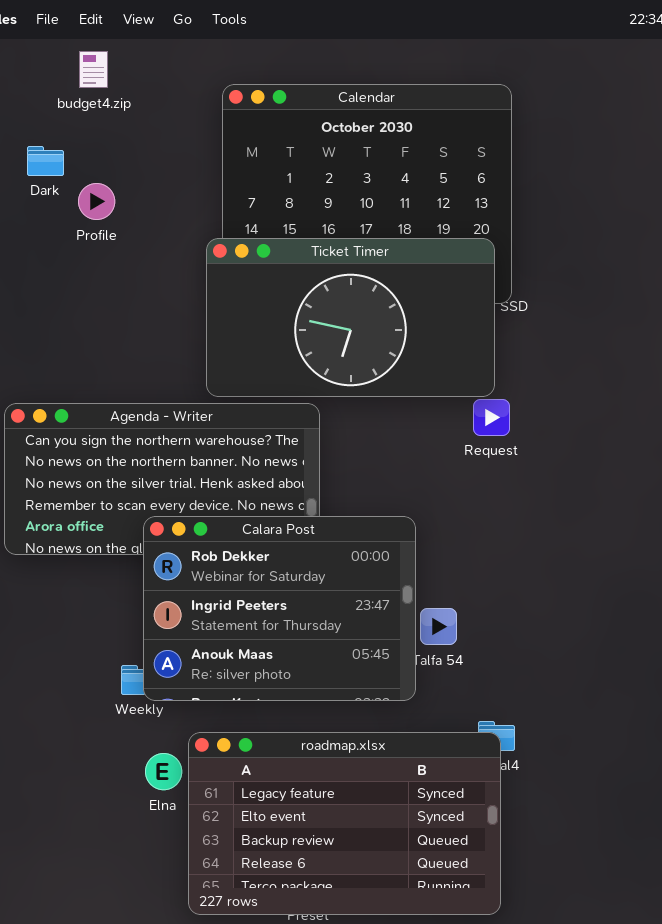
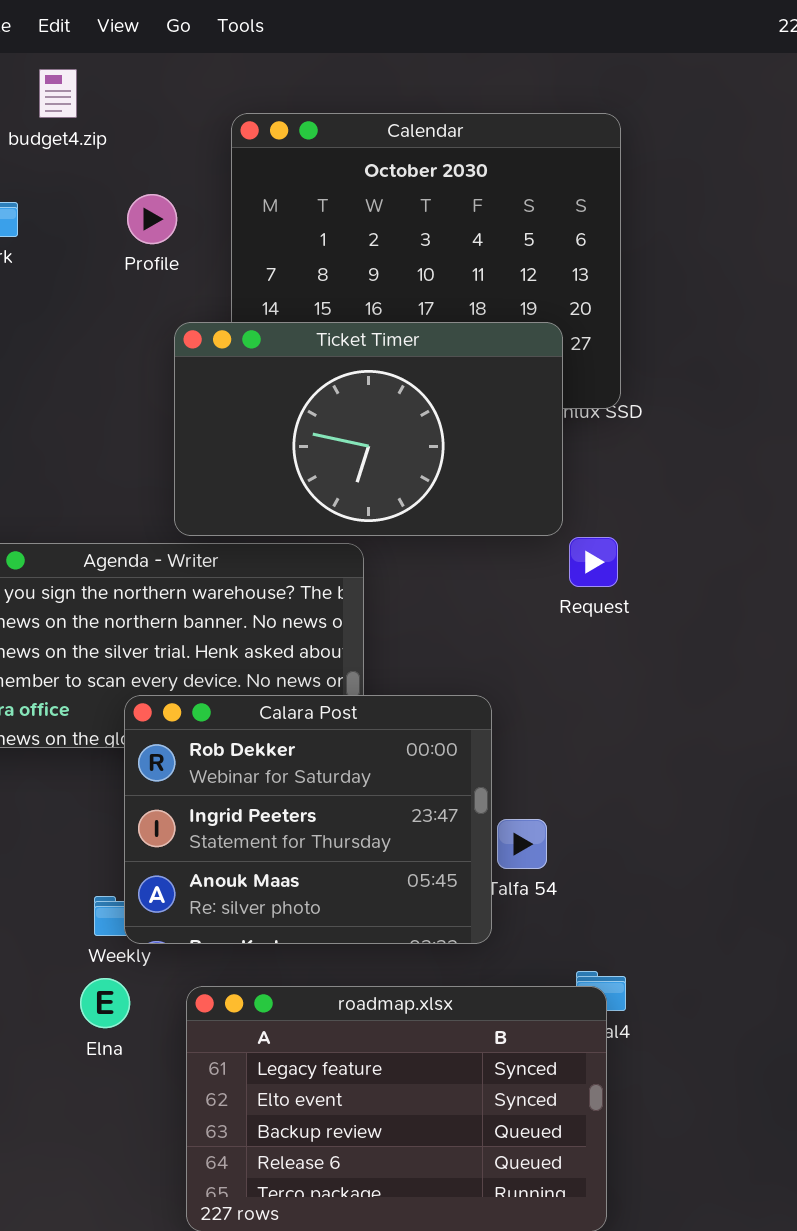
Profile: [78,183,115,220] -> [127,194,177,244], moved
Ticket Timer: [206,238,495,397] -> [174,322,563,536], moved
Elna: [145,753,182,790] -> [80,978,130,1028], moved

